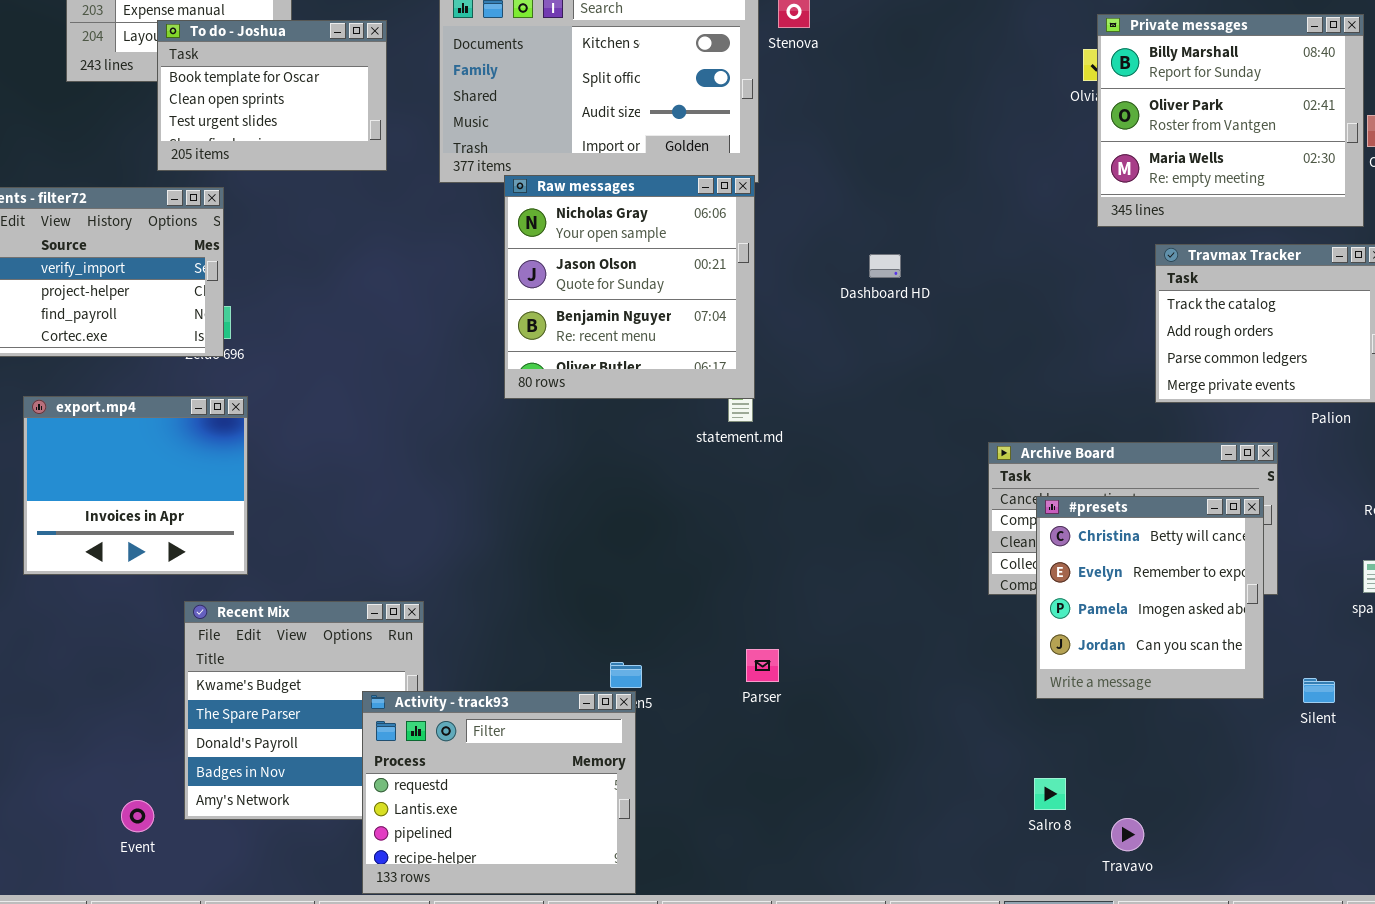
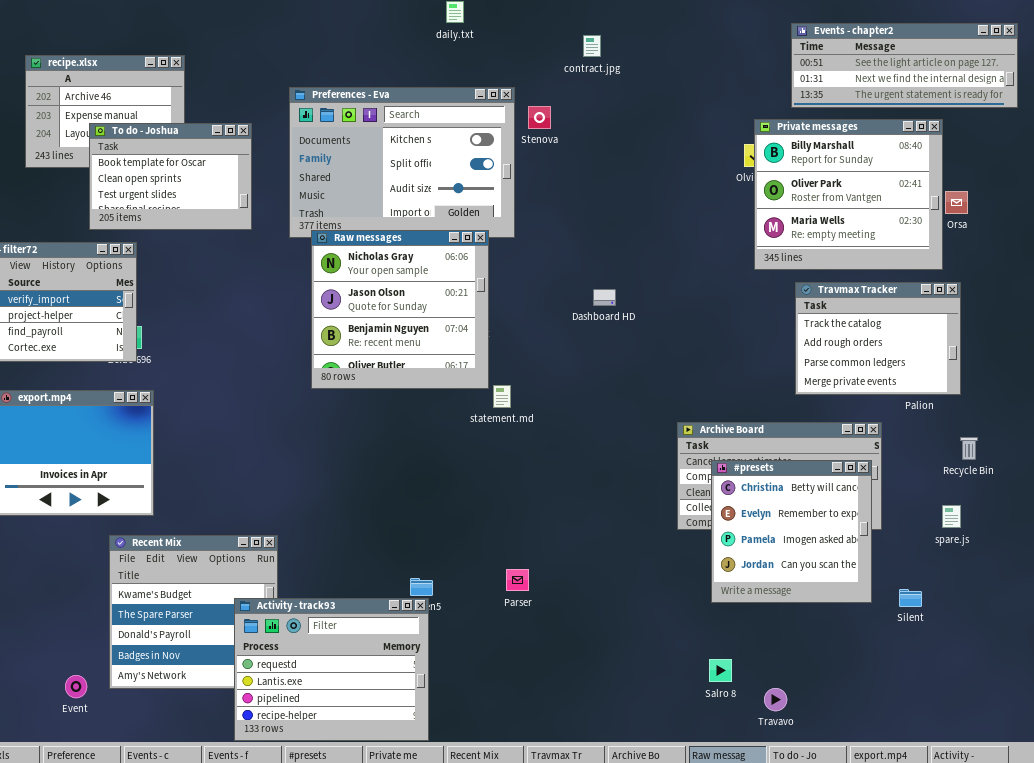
Raw messages: [504,175,755,399] -> [311,230,489,389], moved

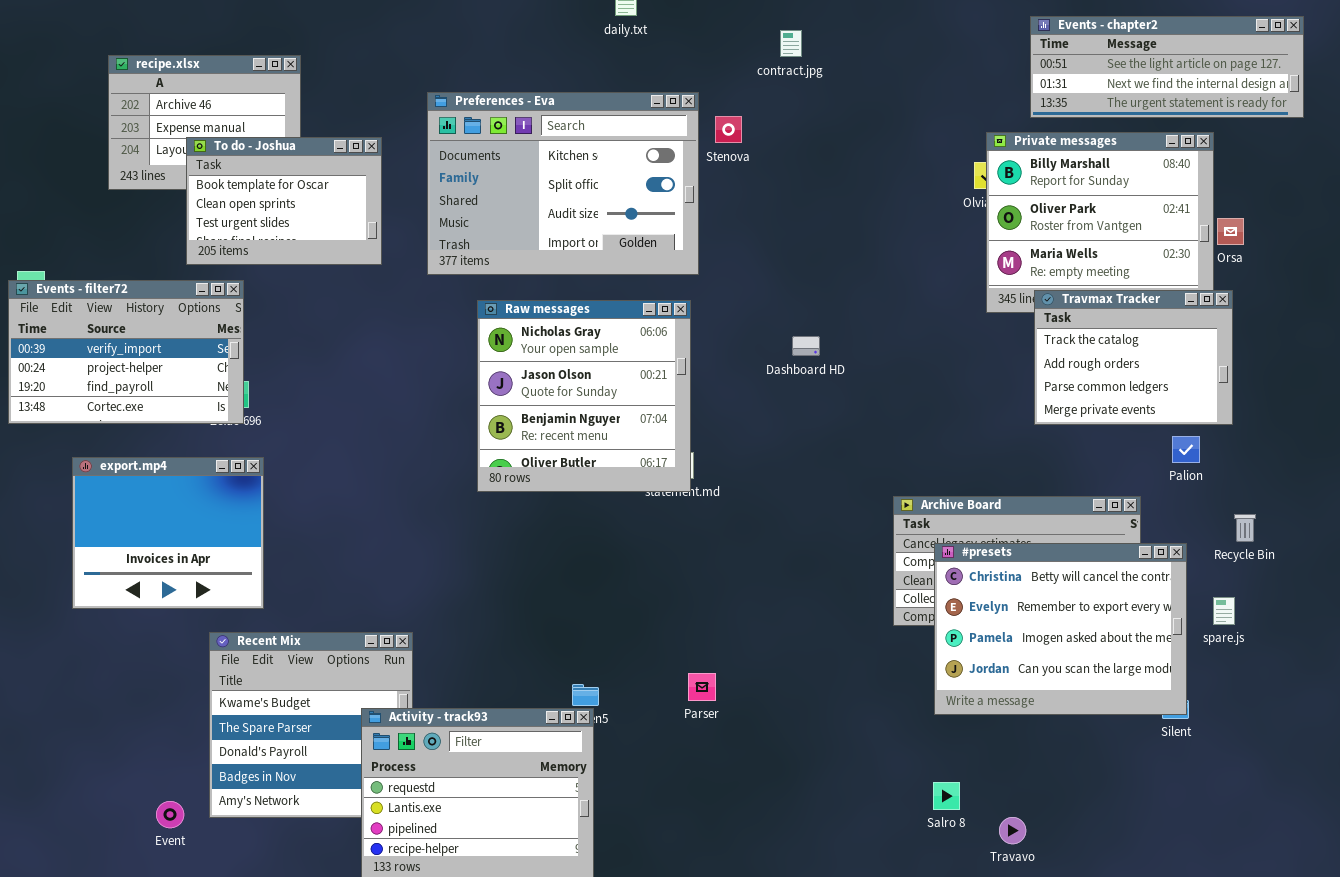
Raw messages: [311,230,489,389] -> [477,300,691,492], moved
Travmax Tracker: [795,282,961,395] -> [1034,290,1233,425], moved
#presets: [711,460,872,603] -> [934,543,1187,715], resized

